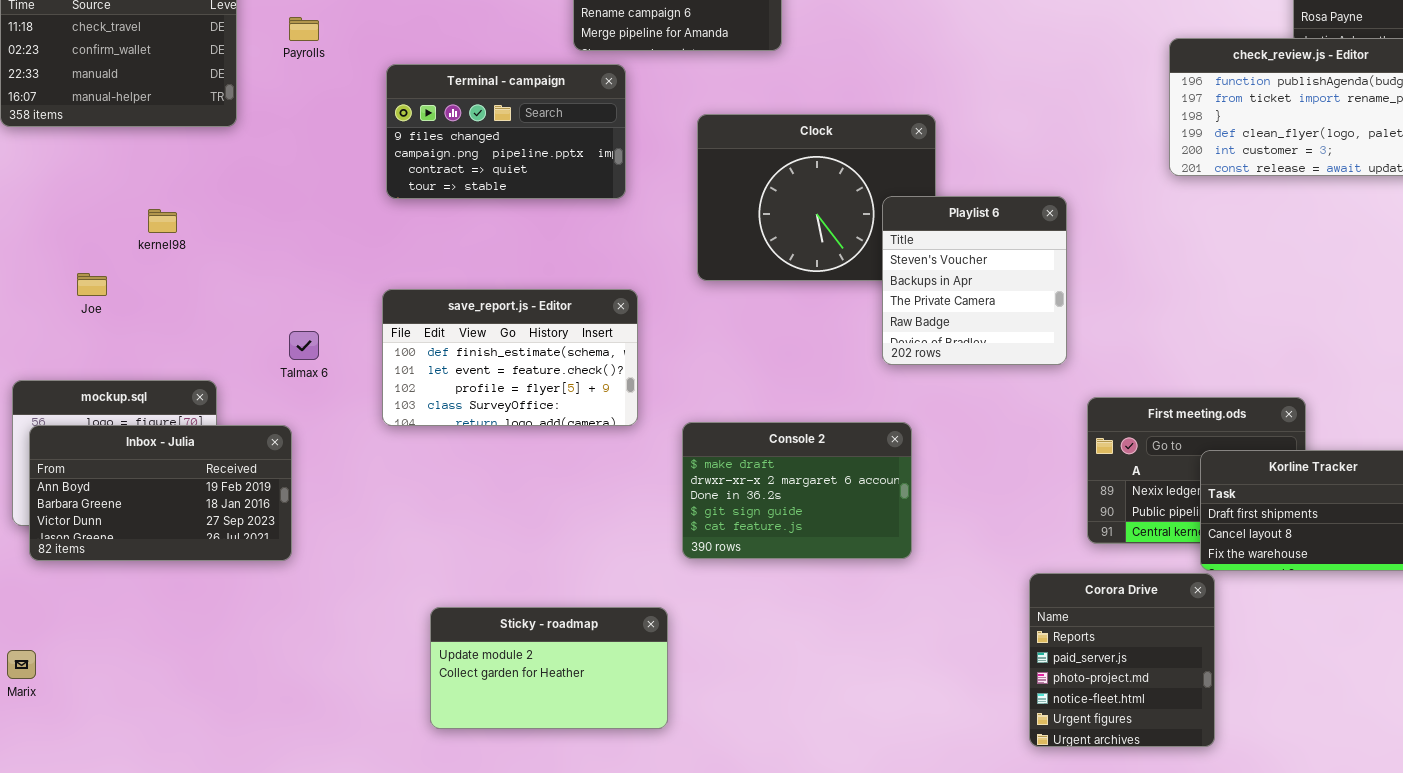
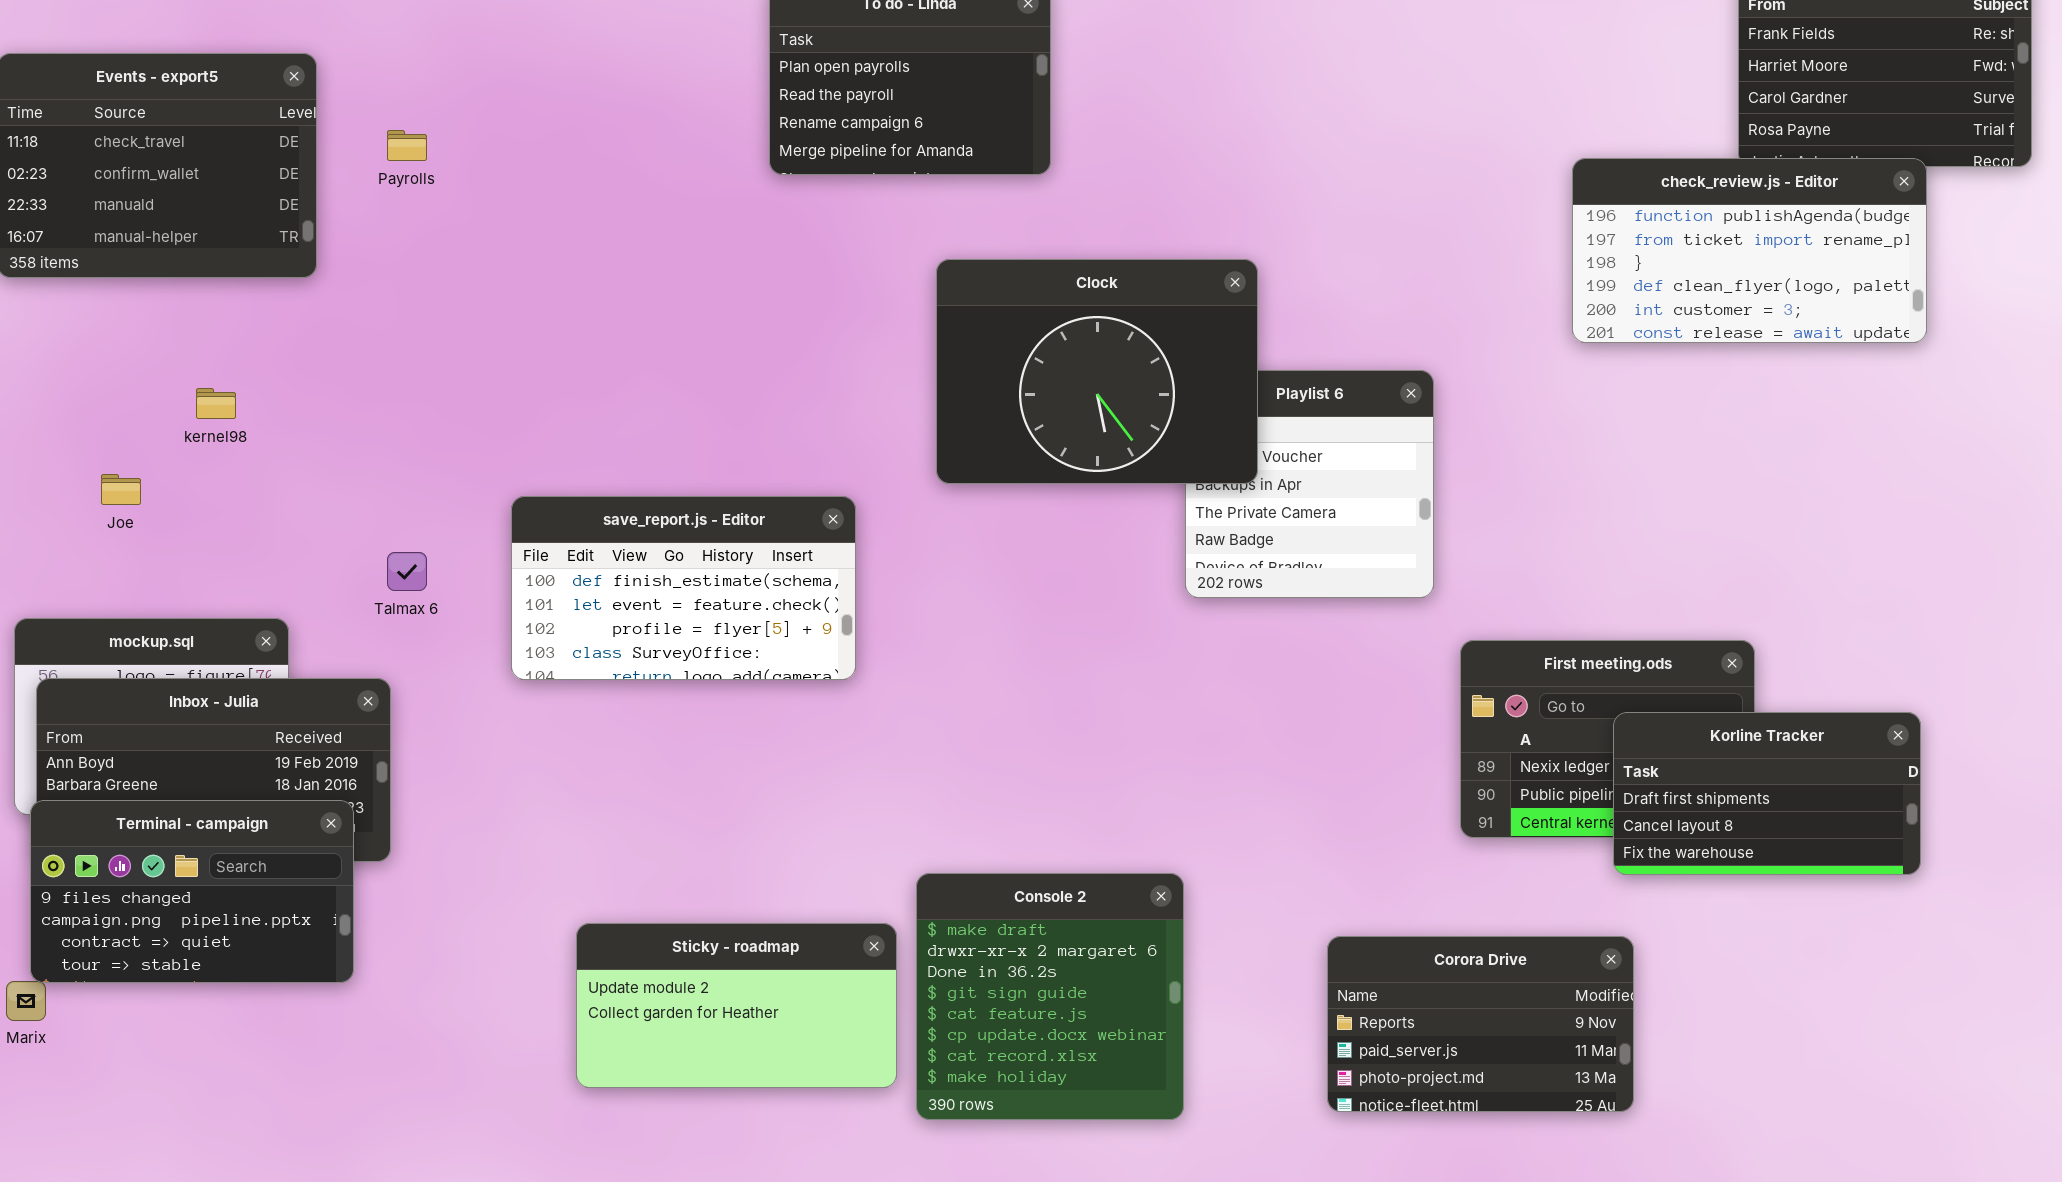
Terminal - campaign: [386,64,626,199] -> [30,800,354,983], moved
Clock: [697,114,936,281] -> [936,259,1258,484], raised
Console 2: [682,422,912,559] -> [916,873,1184,1120], moved, resized
Corora Drive: [1029,573,1215,747] -> [1327,936,1634,1112], resized

